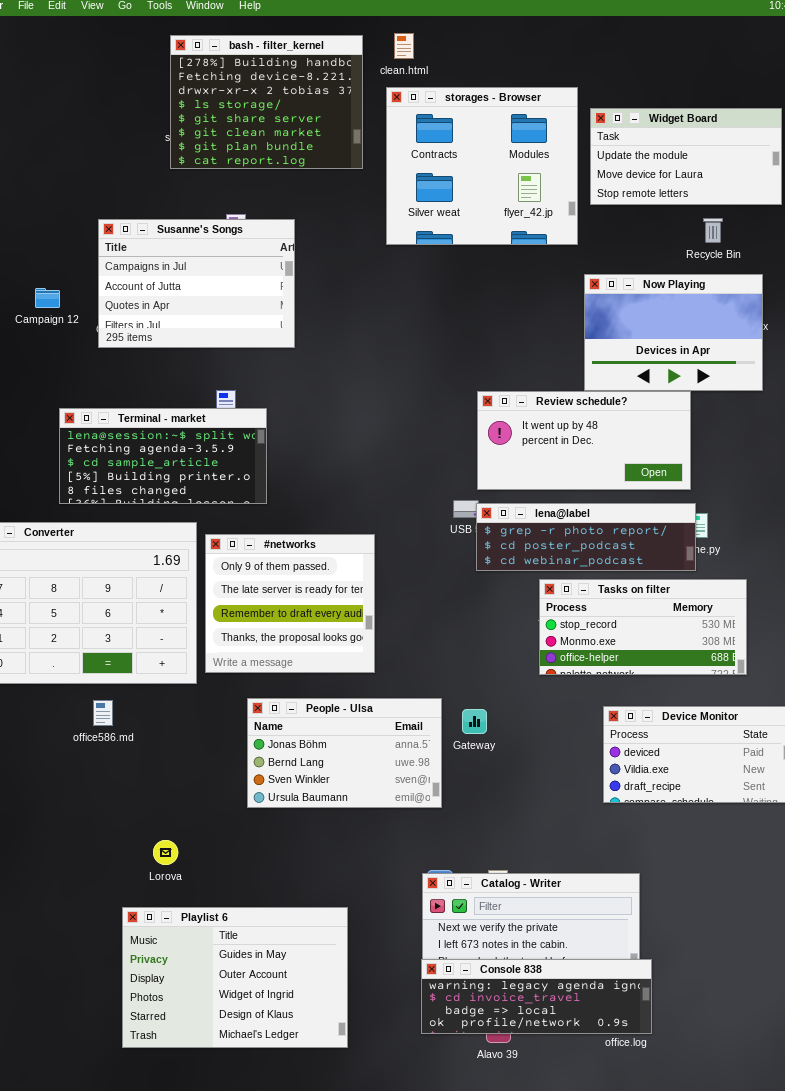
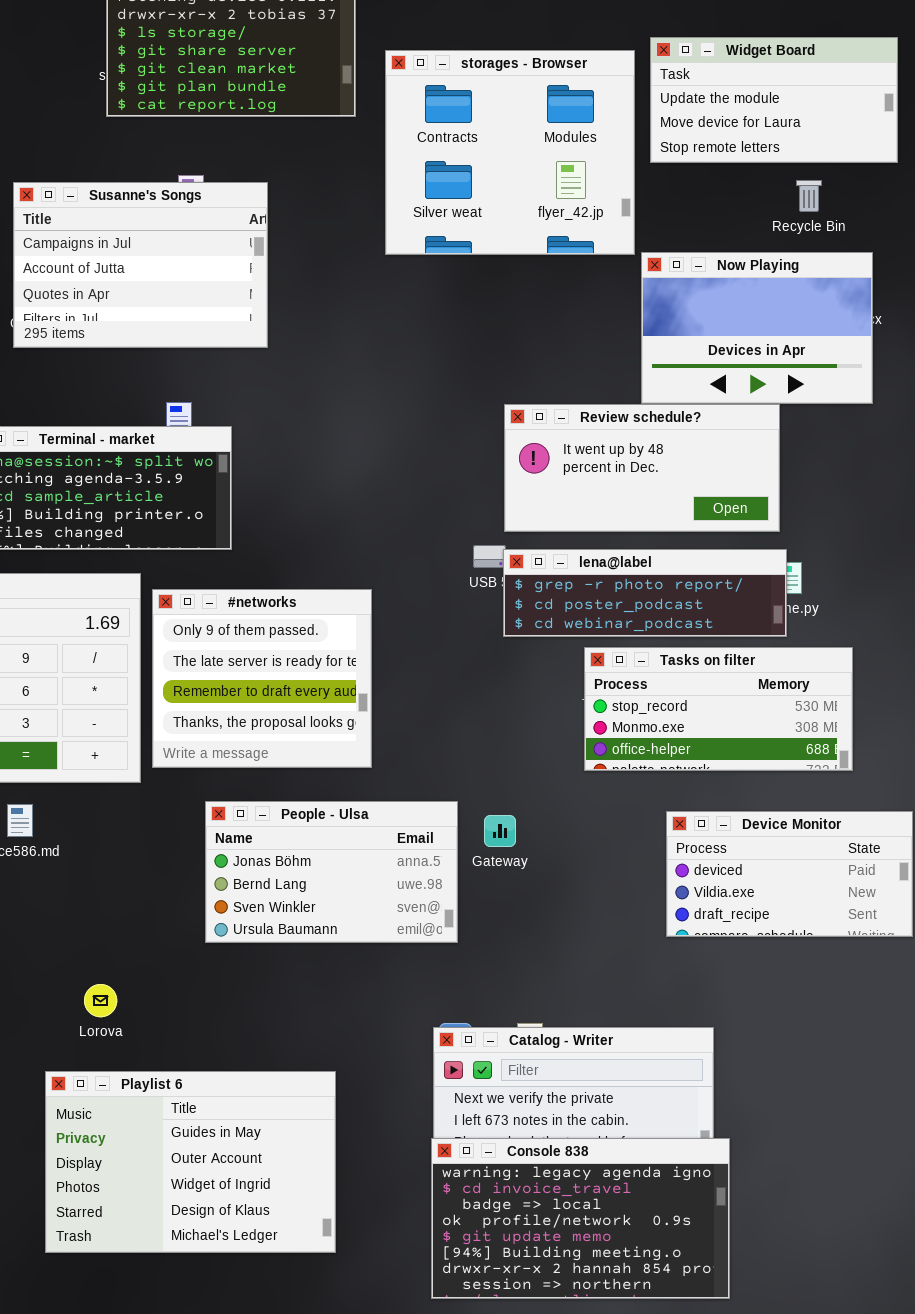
storages - Browser: [386,87,578,245] -> [385,50,635,255], moved
Console 838: [421,959,652,1034] -> [431,1138,730,1299], resized

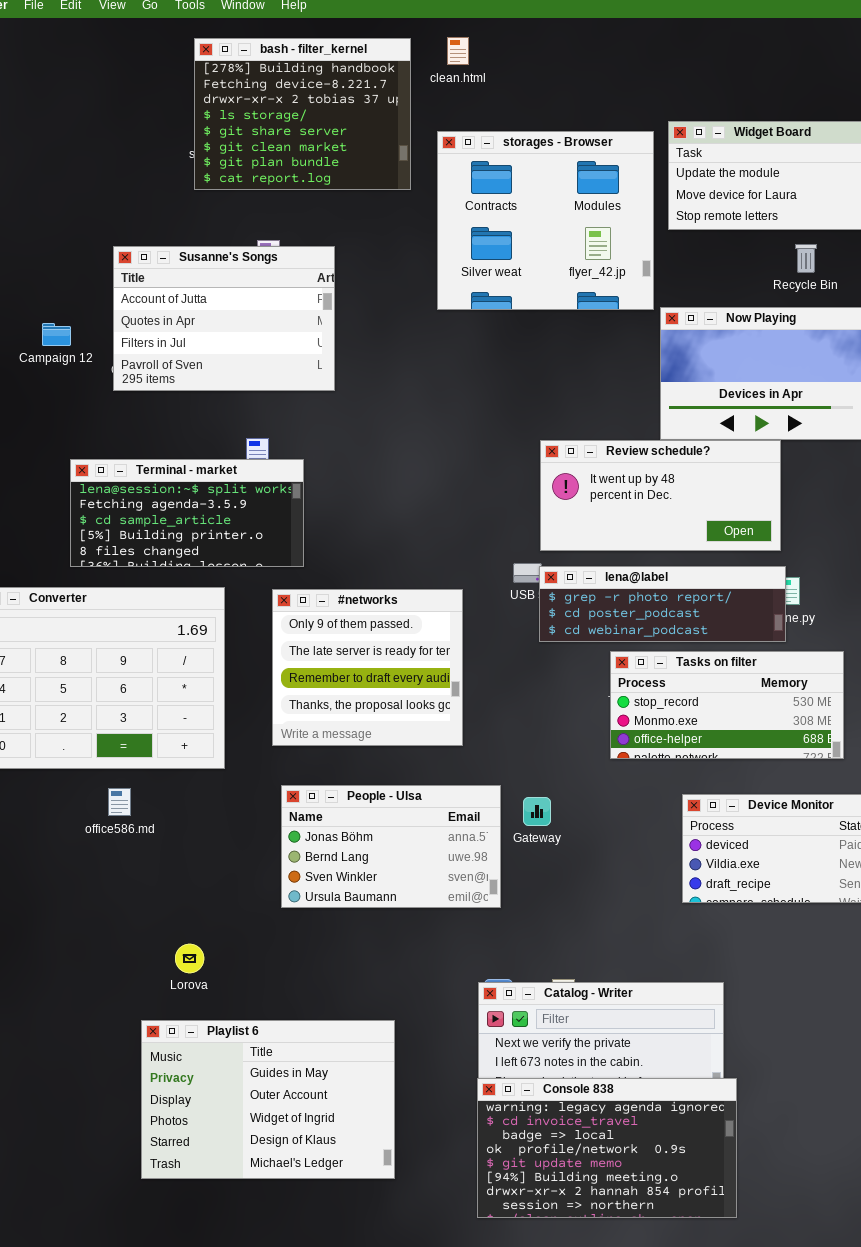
Susanne's Songs: [13,182,268,348] -> [113,246,335,391], scrolled down 1 row
#networks: [152,589,372,768] -> [272,589,463,746], moved

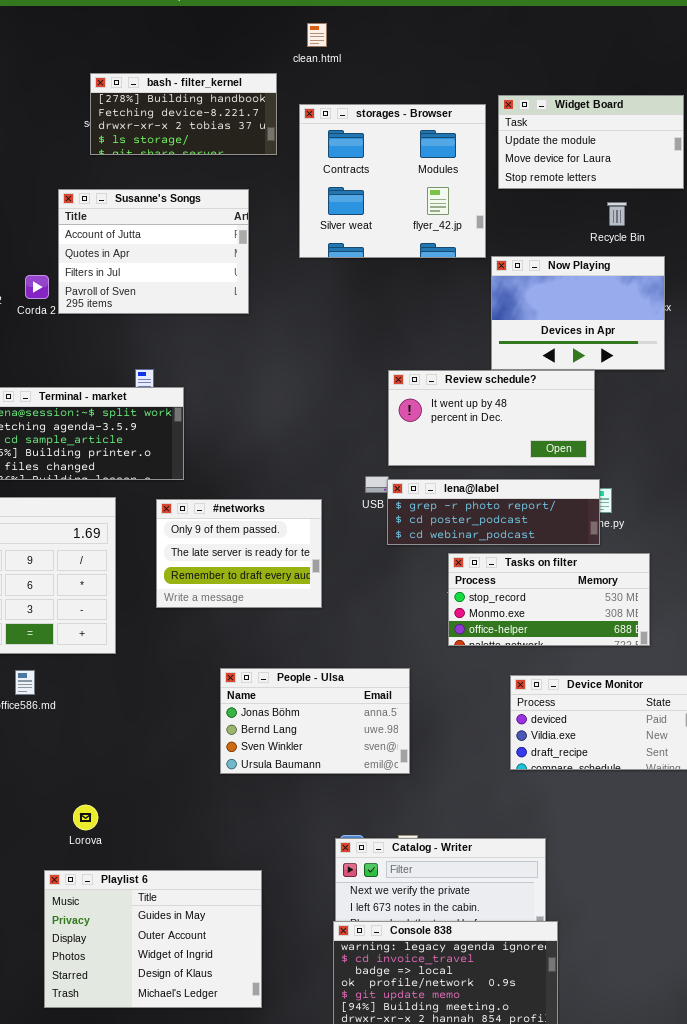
bash - filter_kernel: [194,38,411,190] -> [90,73,277,155], resized
Susanne's Songs: [113,246,335,391] -> [58,189,249,314], moved
#networks: [272,589,463,746] -> [156,499,322,608], resized
People - Ulsa: [281,785,501,908] -> [220,668,410,774], moved

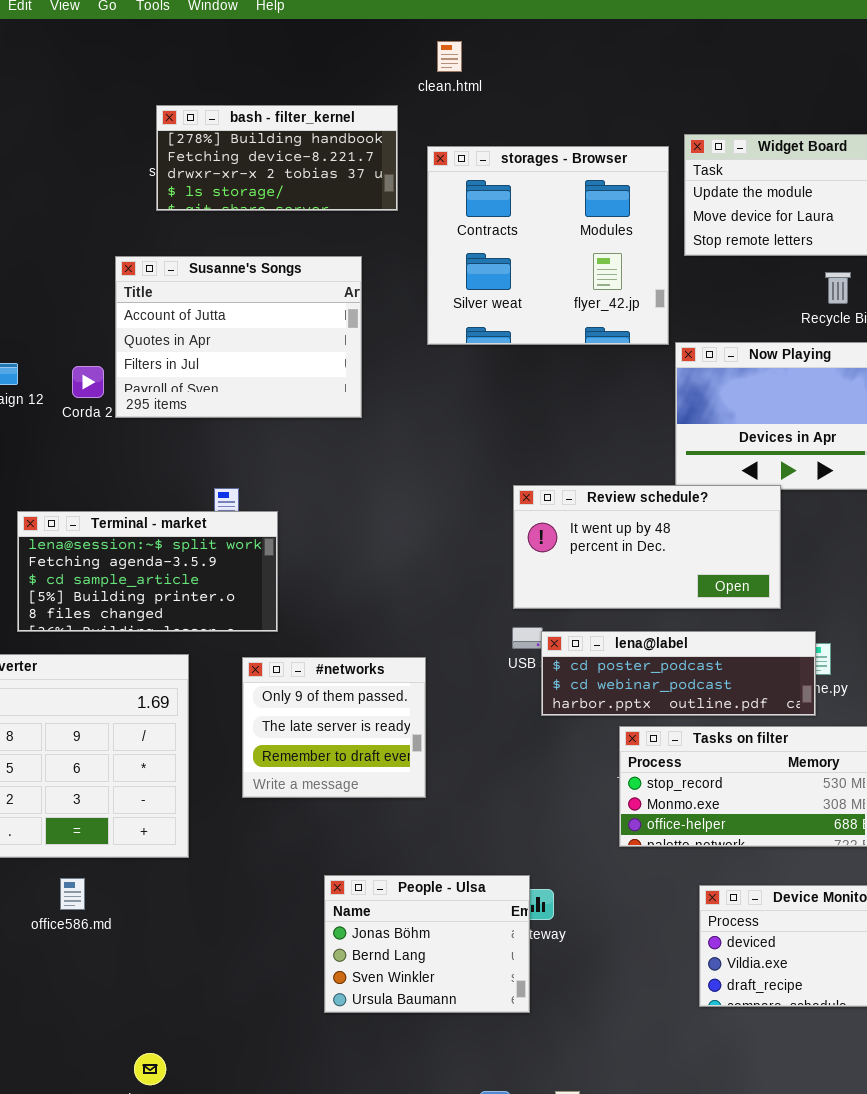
Review schedule?: [388,370,595,466] -> [513,485,781,609], moved
lena@label: [387,479,600,545] -> [541,631,816,716], scrolled down 1 row
#networks: [156,499,322,608] -> [242,657,426,798], resized
People - Ulsa: [220,668,410,774] -> [324,875,530,1013], resized

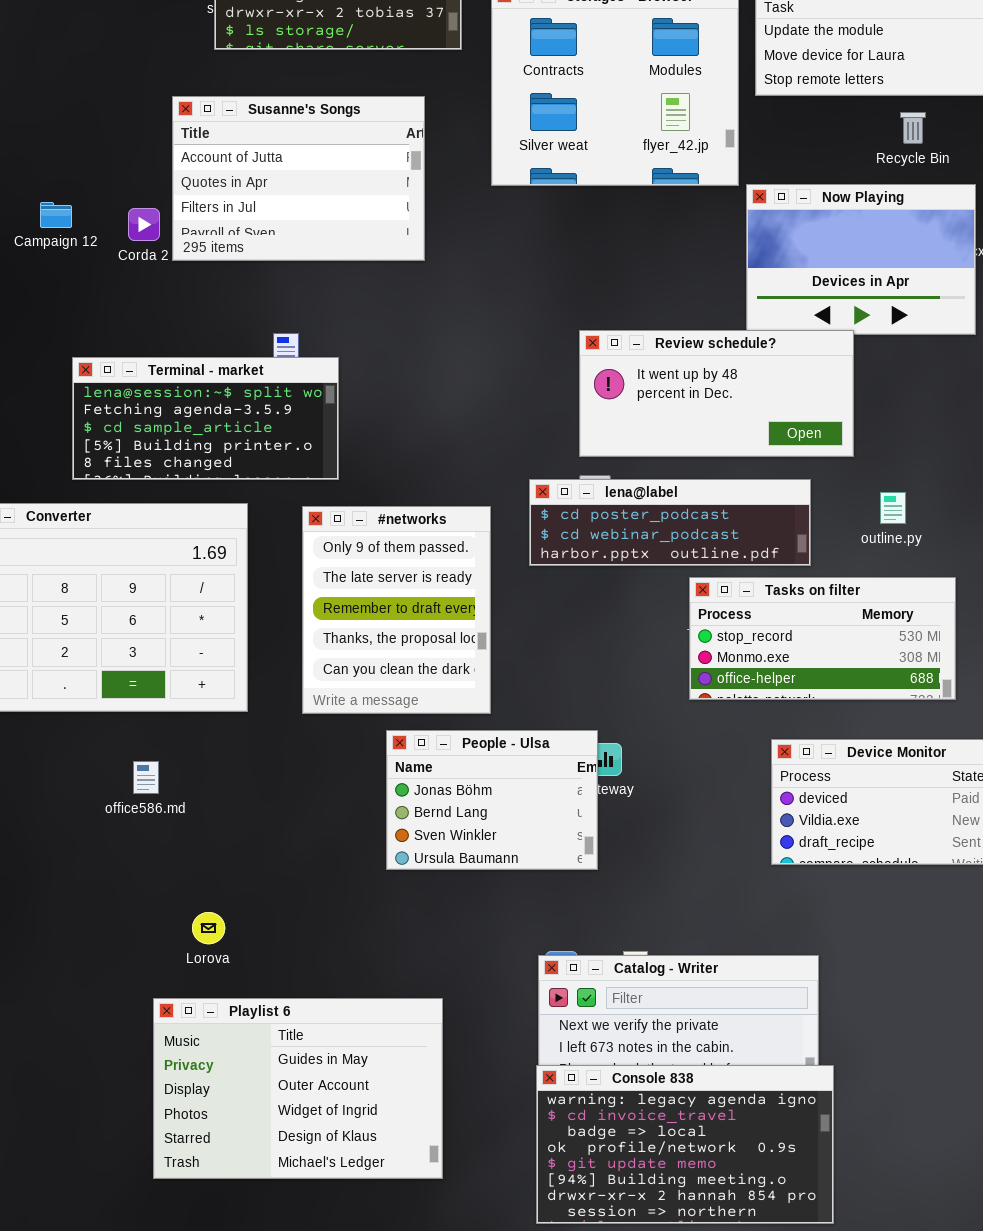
lena@label: [541,631,816,716] -> [529,479,811,566], moved
#networks: [242,657,426,798] -> [302,506,491,714], resized
office586.md: [60,878,85,910] -> [133,761,159,794], moved

